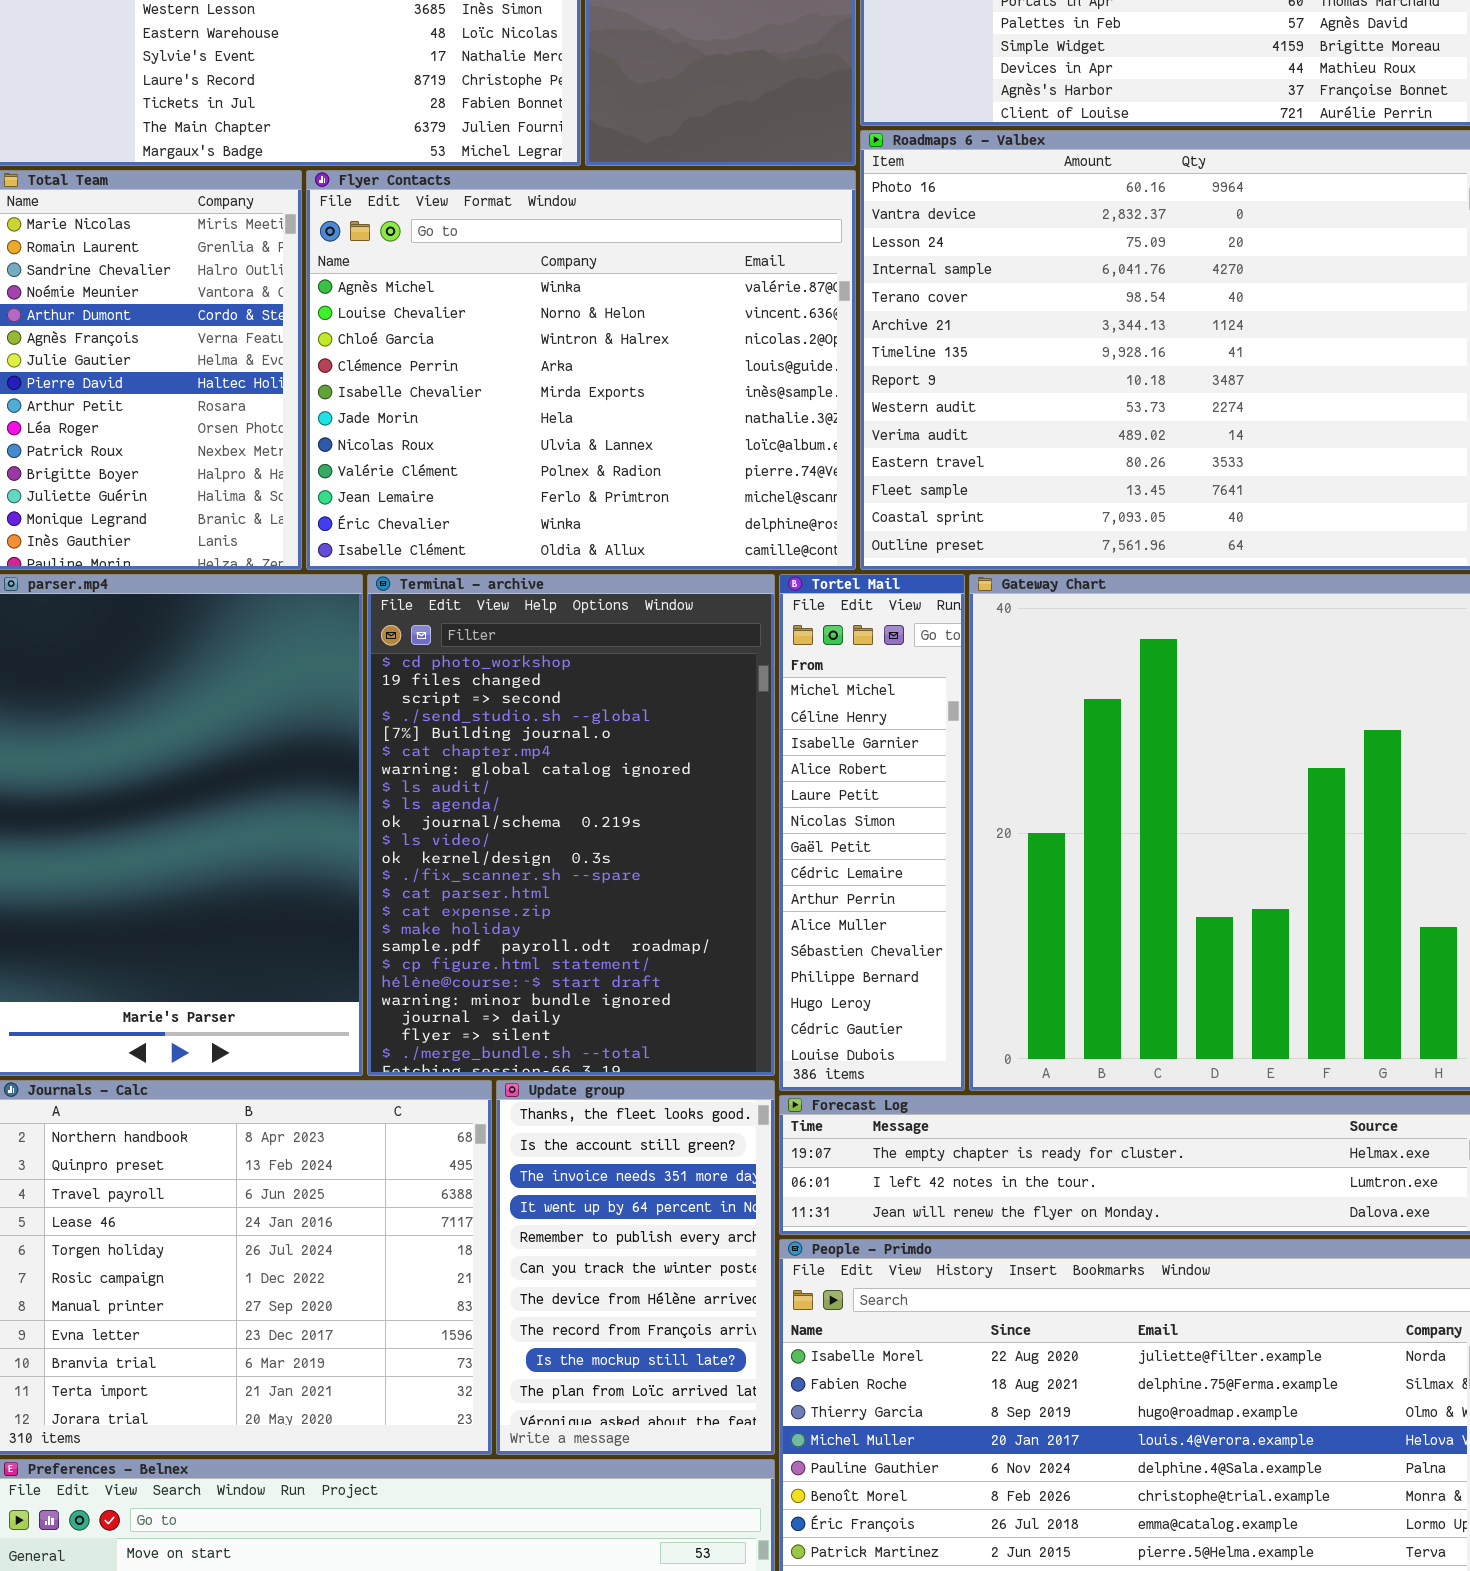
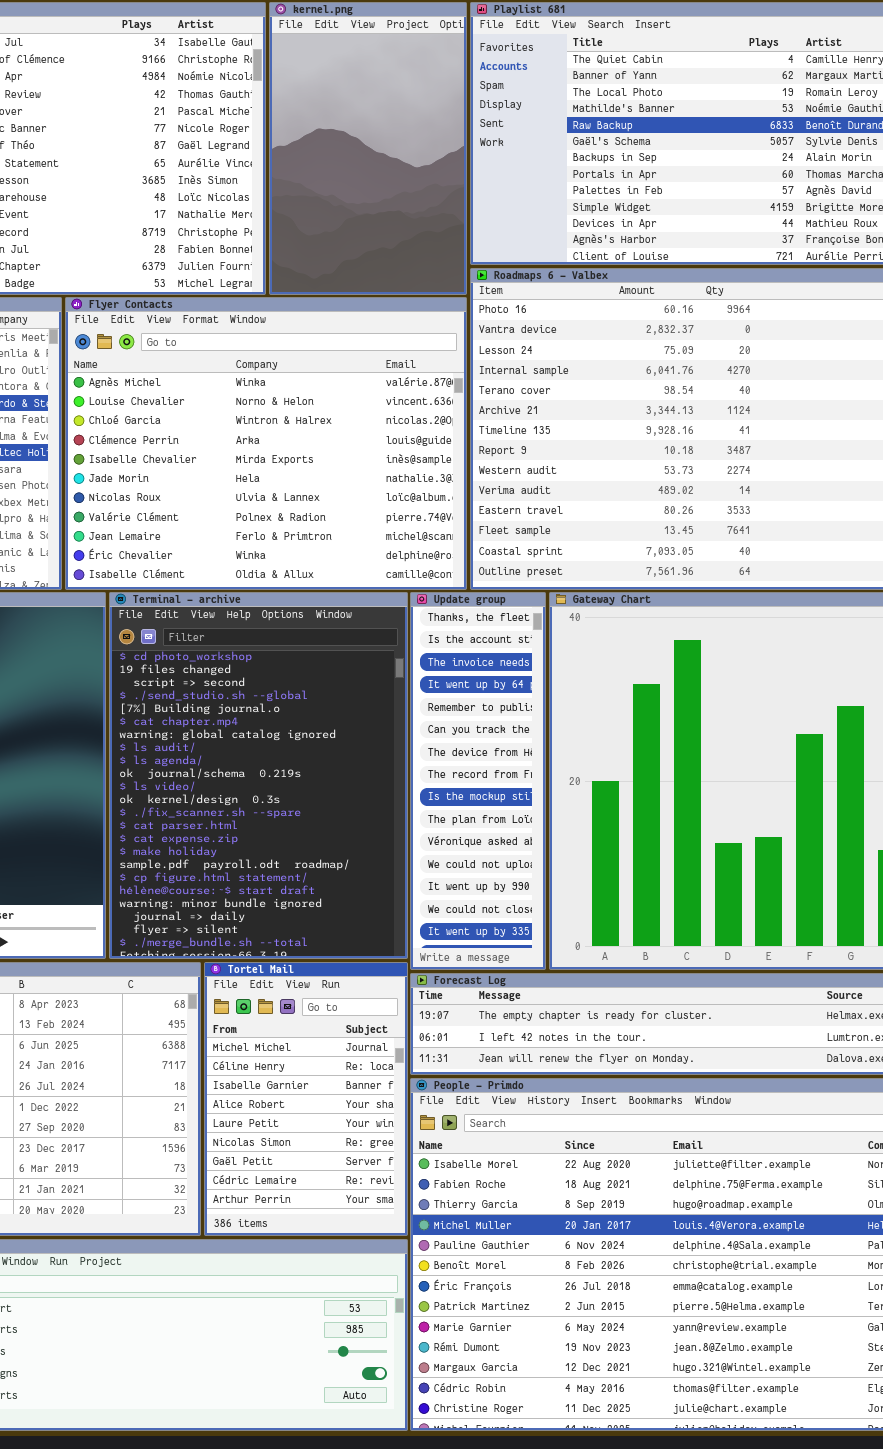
Tortel Mail: [779,574,965,1091] -> [204,962,408,1236], moved, resized
Update group: [496,1080,775,1455] -> [410,592,546,970], moved, resized

